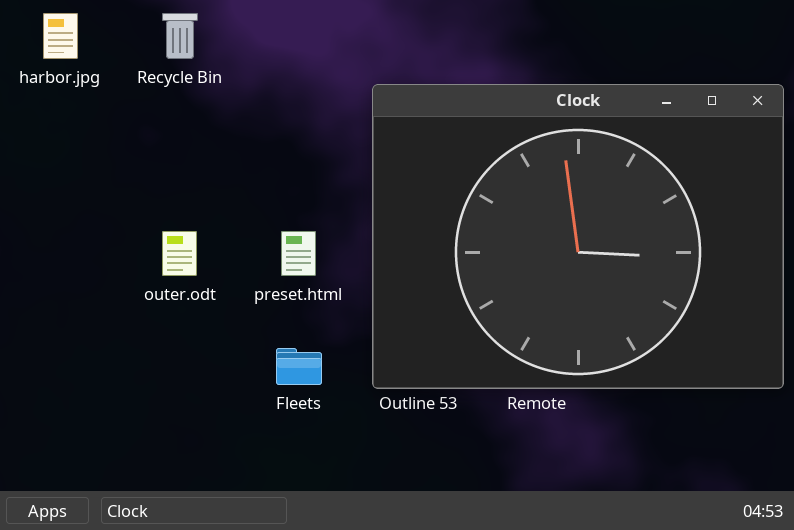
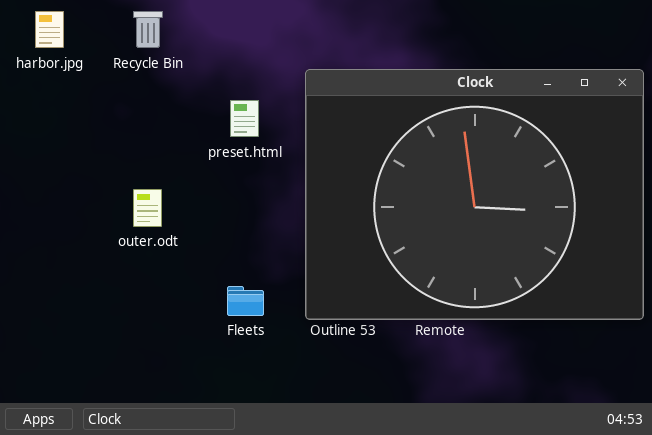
preset.html: [281,231,316,276] -> [230,100,259,137], moved

